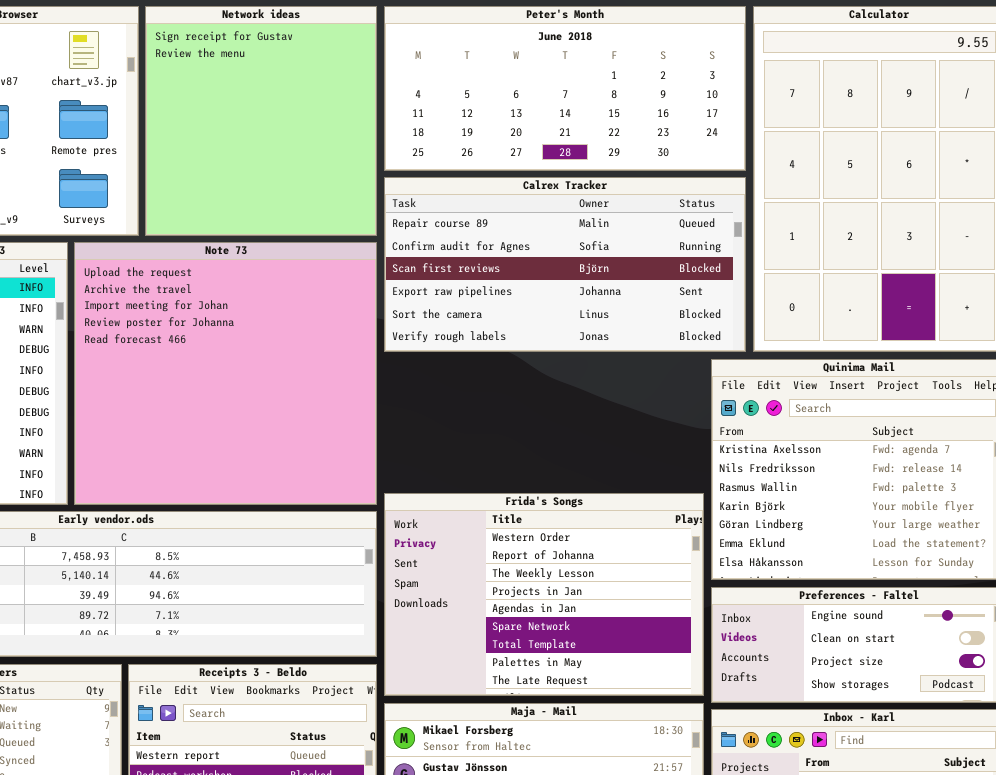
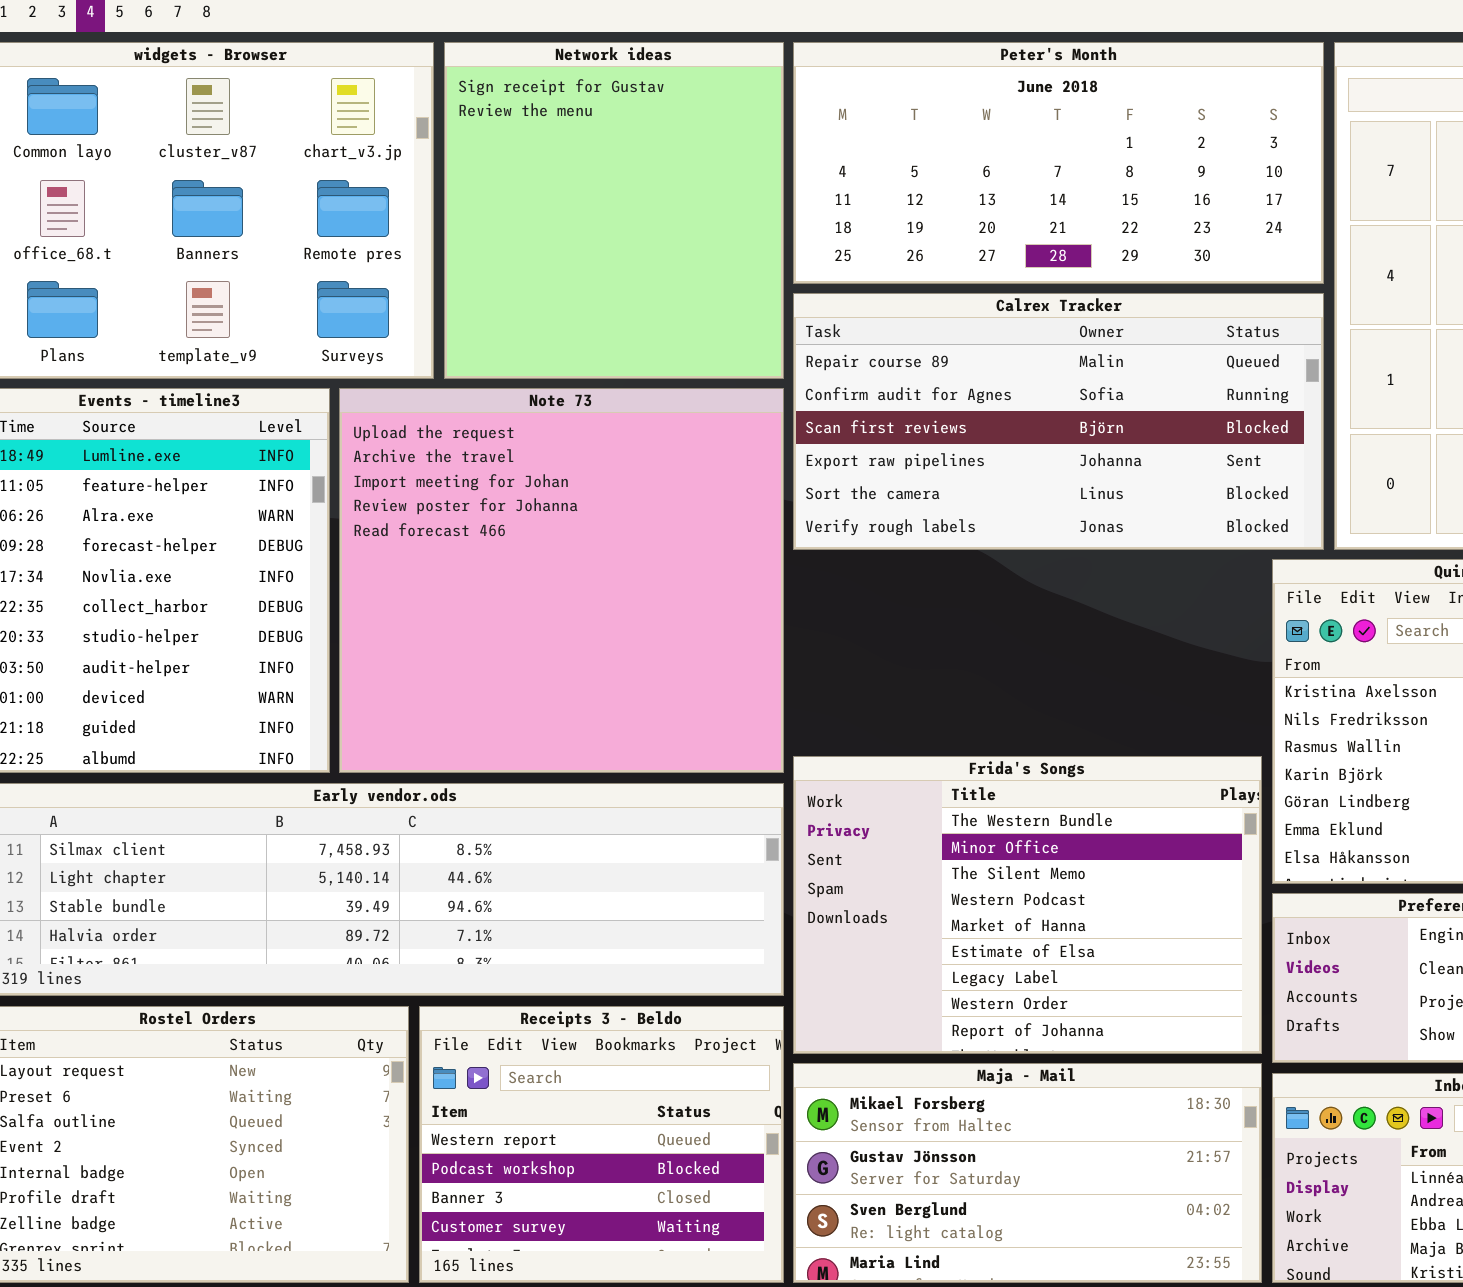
Frida's Songs: [384,493,704,696] -> [793,756,1262,1054], scrolled up 7 rows

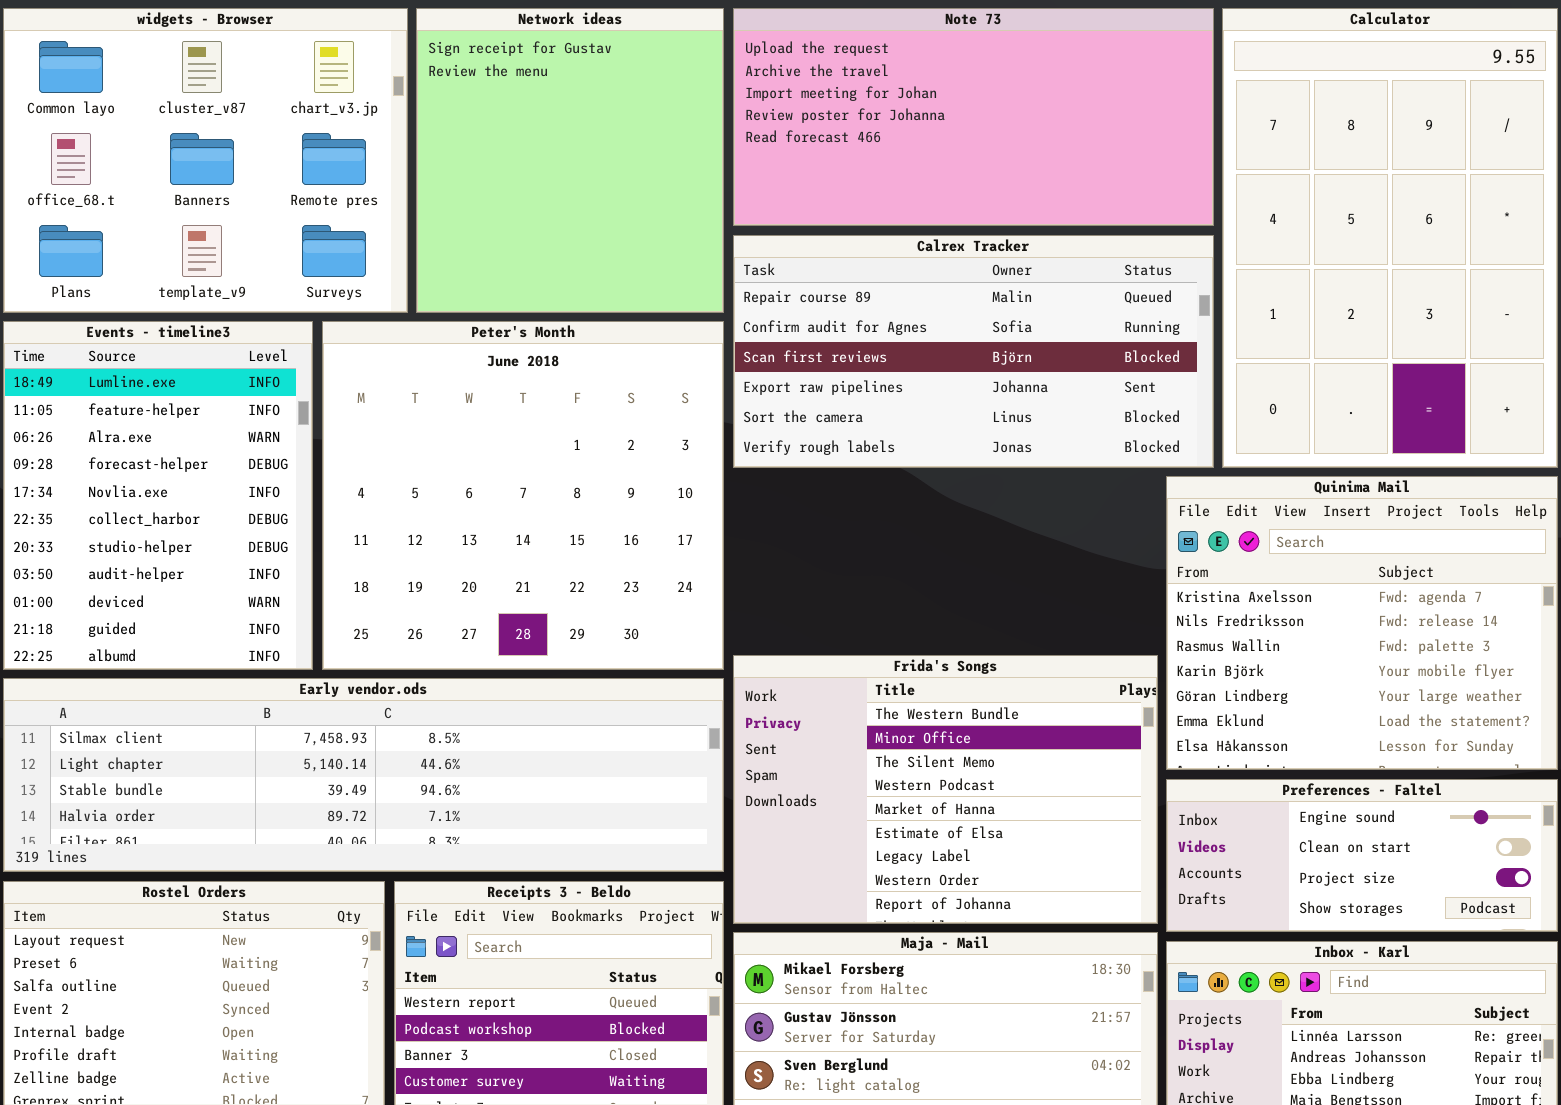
Peter's Month: [793,42,1324,284] -> [322,321,724,670], moved, resized
Note 73: [339,388,784,773] -> [733,8,1214,226], moved, resized

